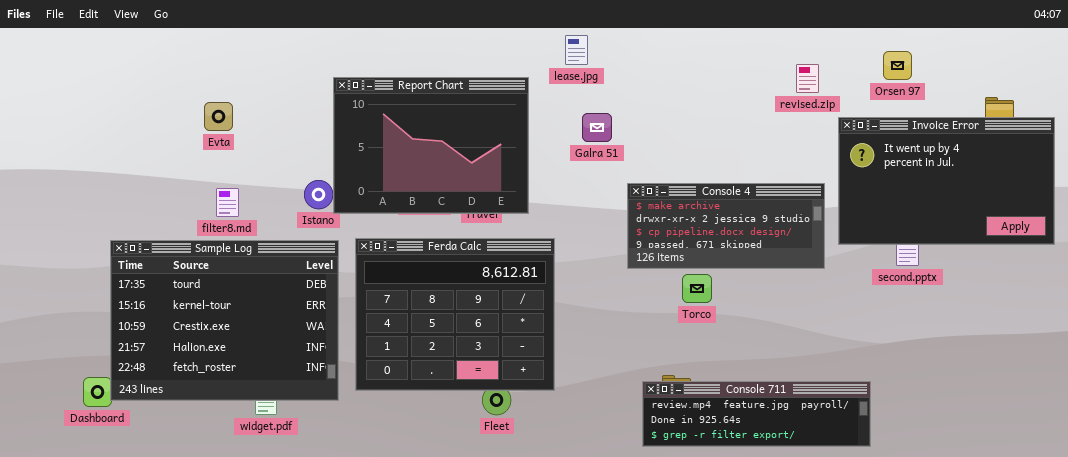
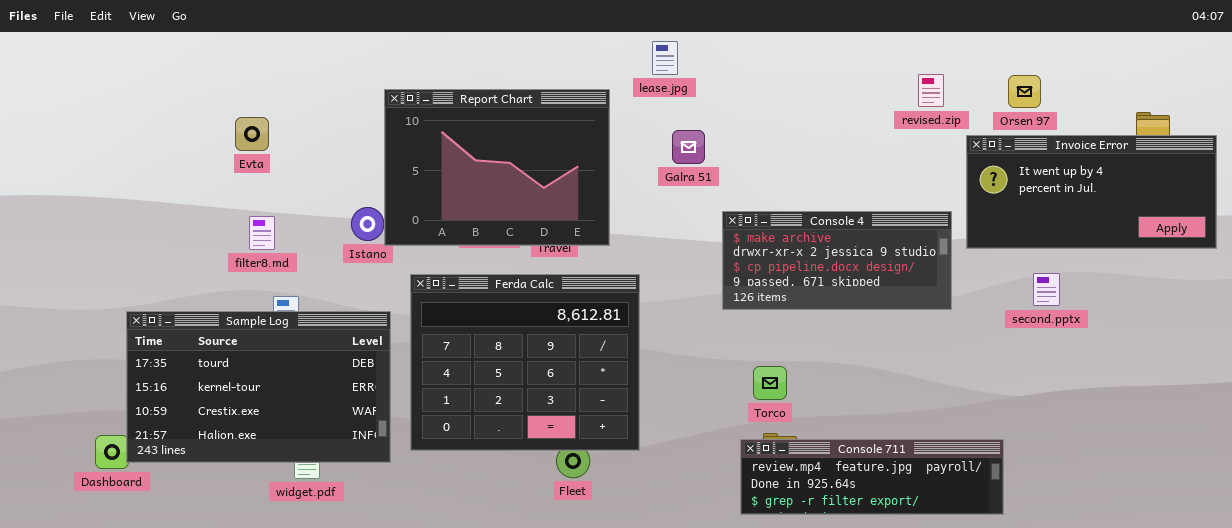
Orsen 97: [883,51,912,80] -> [1008,75,1041,108], moved
Invoice Error: [838,117,1055,245] -> [966,135,1217,249], resized
Sample Log: [110,240,339,401] -> [126,311,391,463], resized
Torco: [682,274,712,303] -> [753,366,787,400], moved

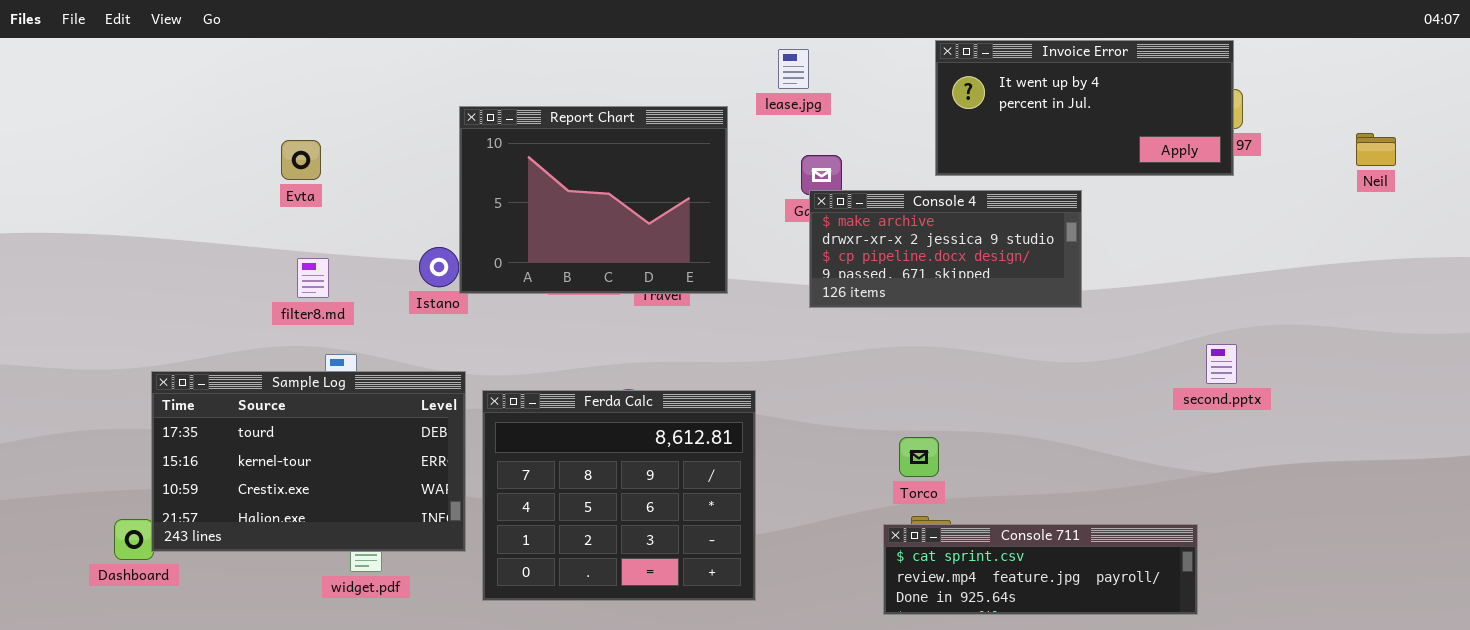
Invoice Error: [966,135,1217,249] -> [935,40,1234,176], moved
Console 4: [722,211,952,310] -> [809,190,1082,308], moved
second.pptx: [1033,273,1060,306] -> [1206,344,1237,384], moved
Ferda Calc: [410,274,640,451] -> [482,390,756,601], moved
Console 711: [740,439,1004,515] -> [883,524,1198,615], scrolled up 1 row

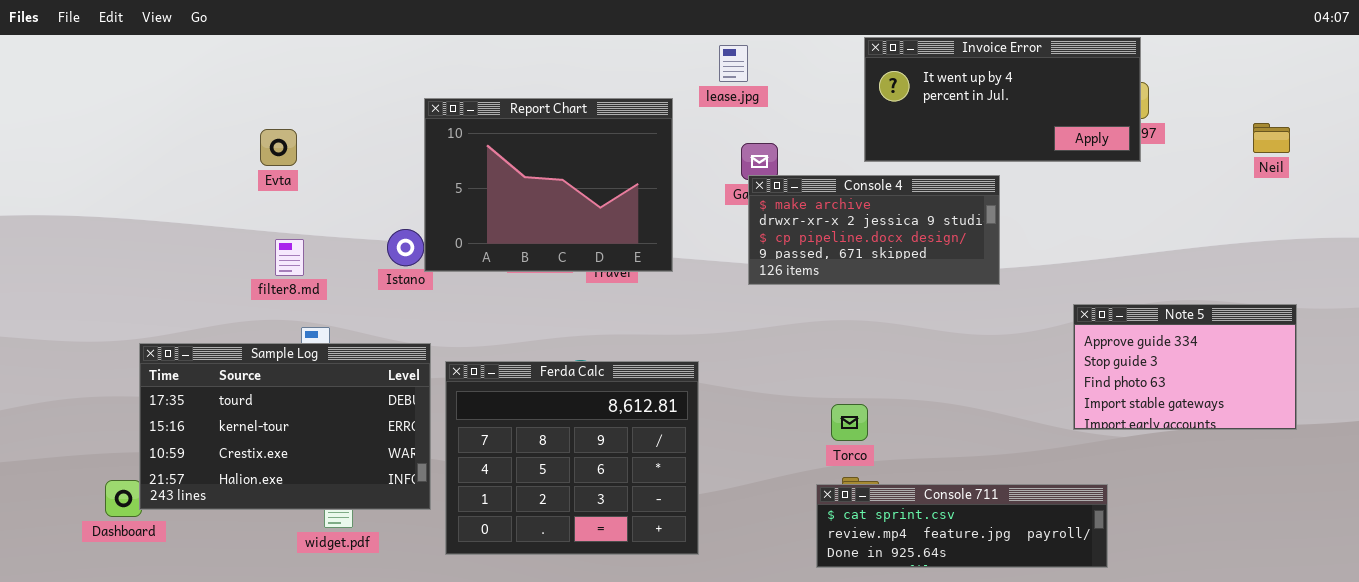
Note 5: none -> [1073,304,1297,430], opened

